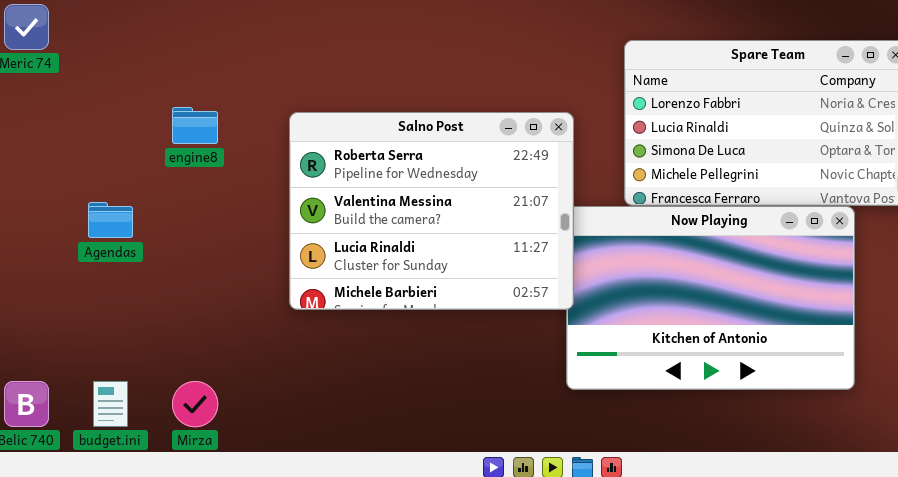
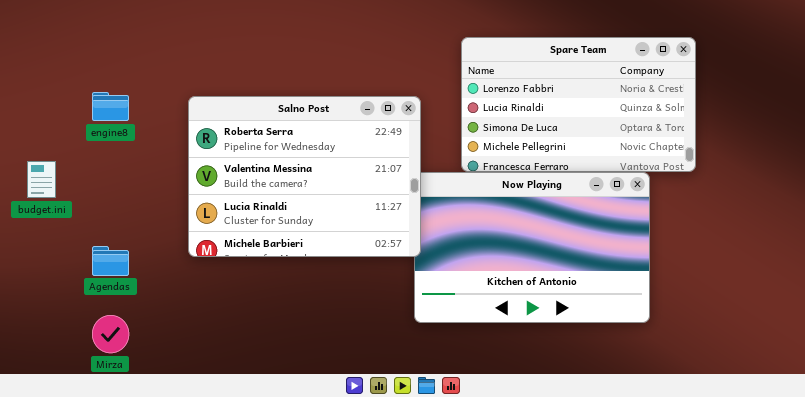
Agendas: [88,202,133,238] -> [92,246,129,276], moved
budget.ini: [93,381,128,427] -> [27,161,56,198], moved

